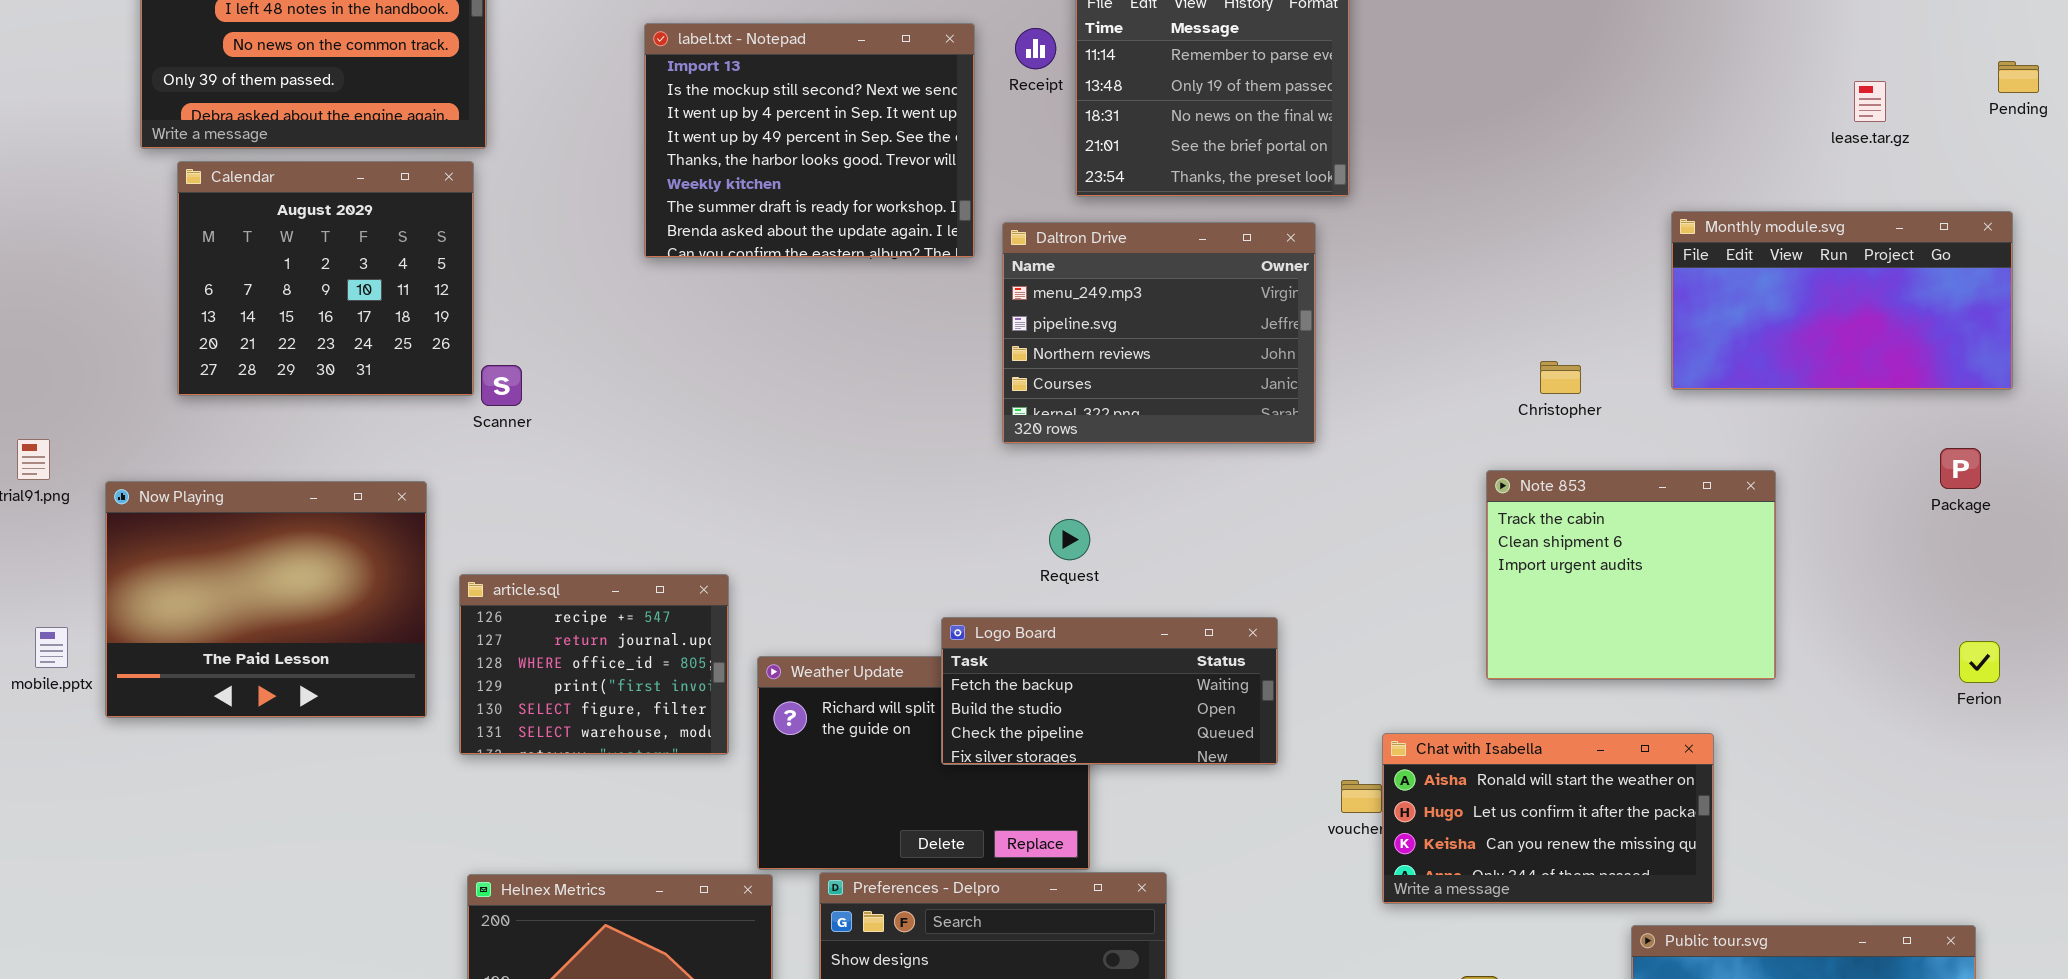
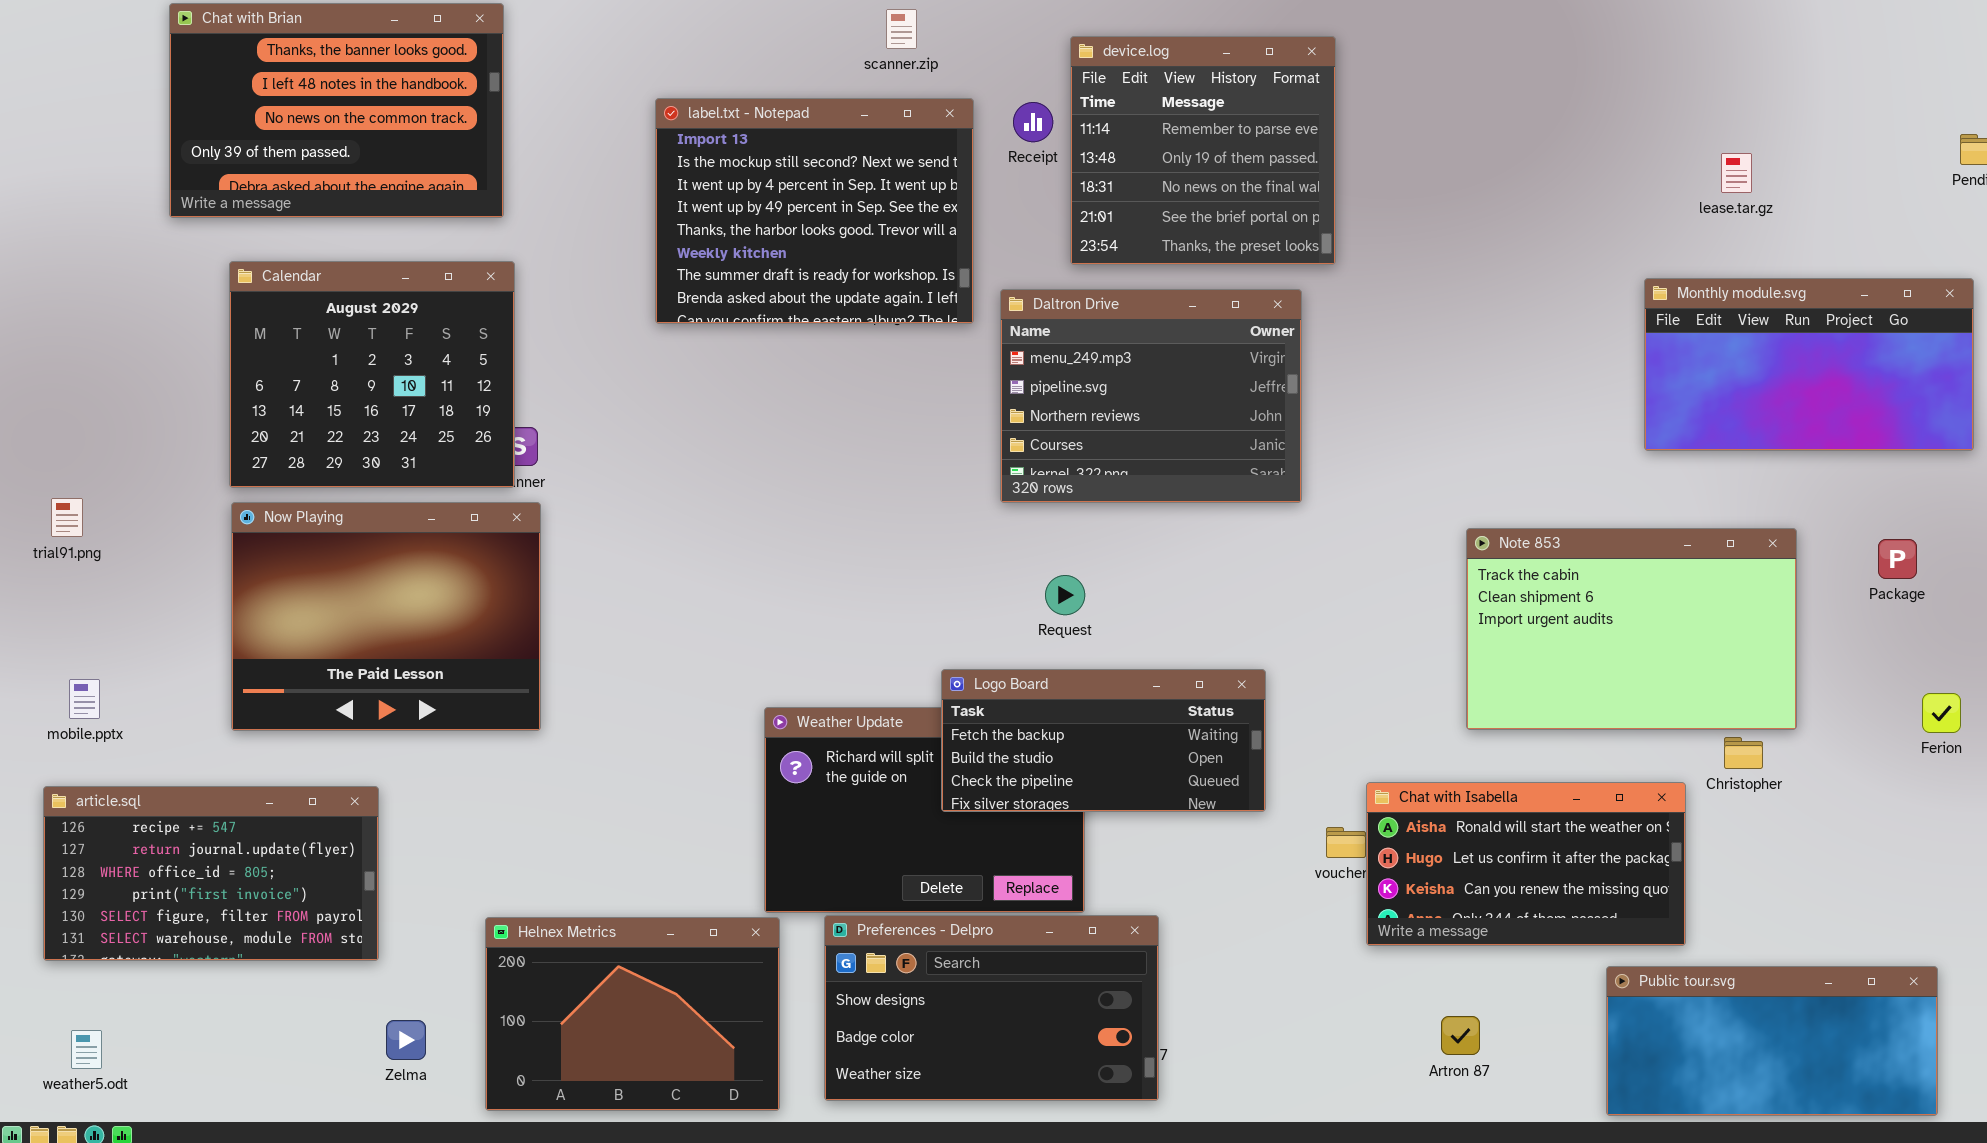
lease.tar.gz: [1854,81,1886,122] -> [1721,153,1752,193], moved
Calendar: [177,161,474,396] -> [229,261,515,488], moved
Christopher: [1540,361,1581,394] -> [1724,737,1763,769], moved
Package: [1940,448,1981,489] -> [1878,539,1917,579], moved
Note 853: [1486,470,1776,680] -> [1466,528,1797,730], resized
Now Playing: [105,481,427,718] -> [231,502,541,731], moved
article.sql: [459,574,729,755] -> [43,786,379,961], moved, resized

